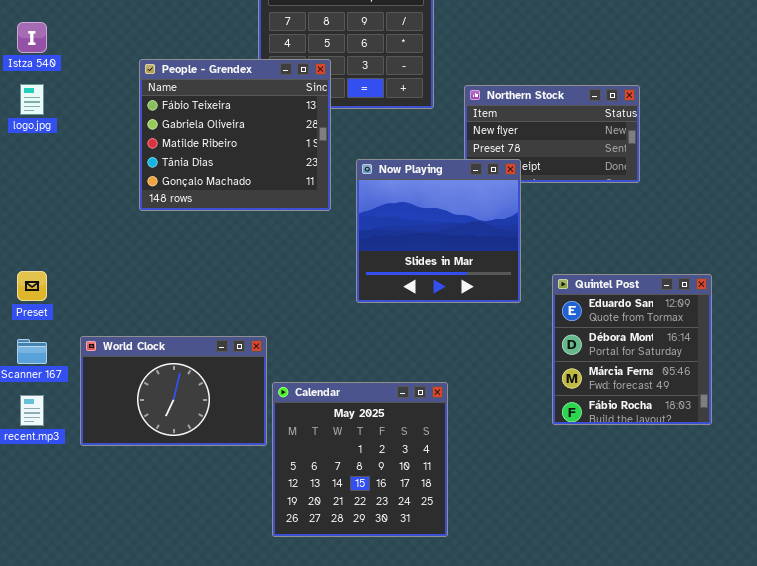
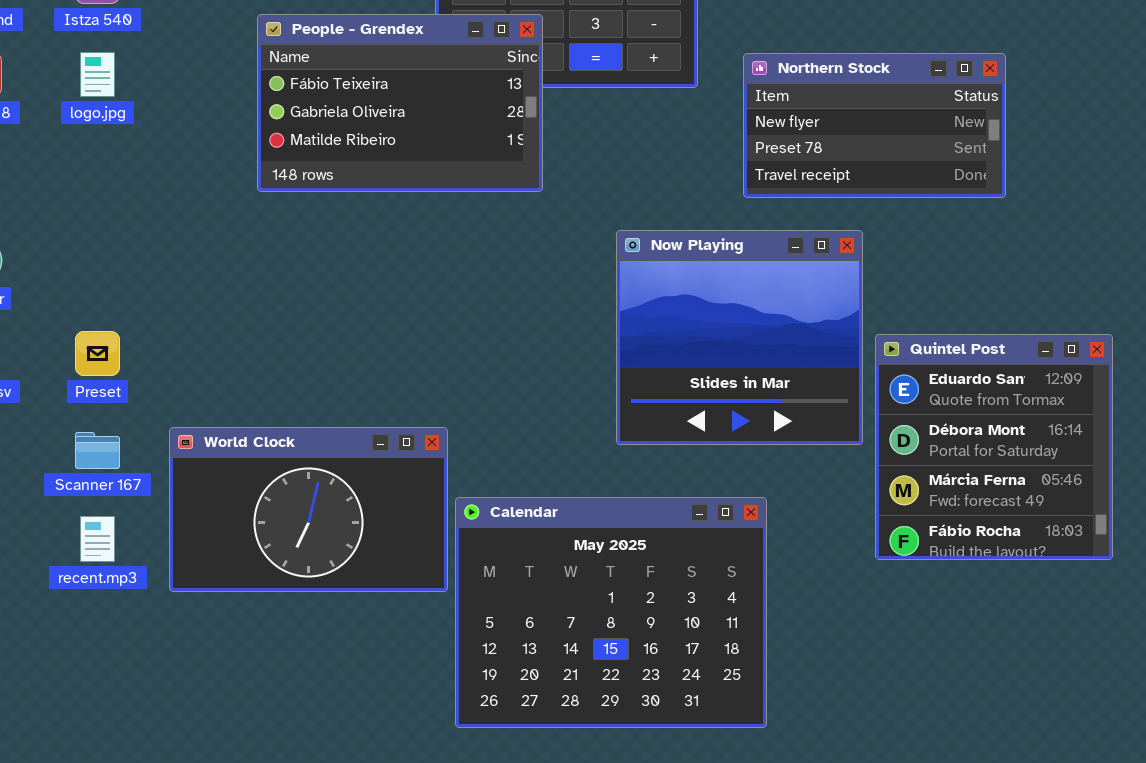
People - Grendex: [139,59,331,211] -> [257,14,543,192], resized
Now Playing: [356,159,521,303] -> [616,230,863,445], moved
Calendar: [272,382,448,537] -> [455,497,767,728], resized

